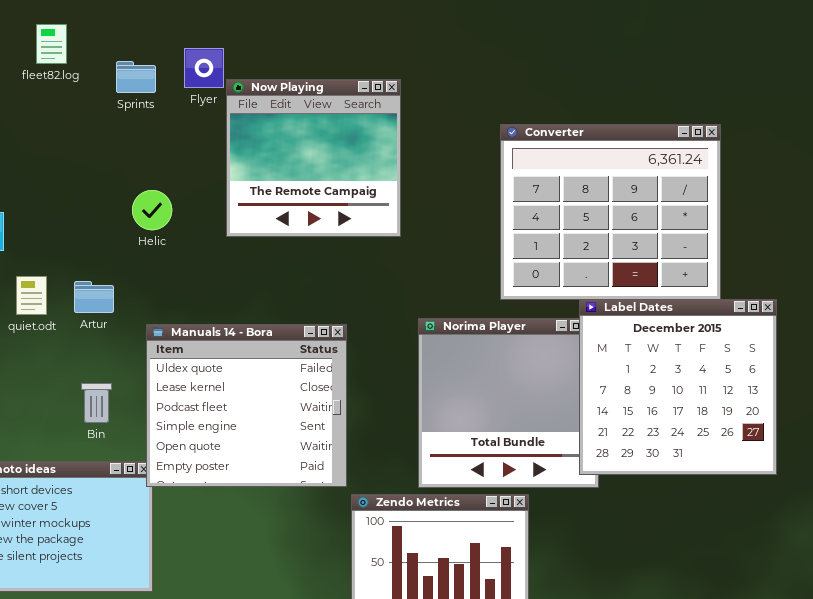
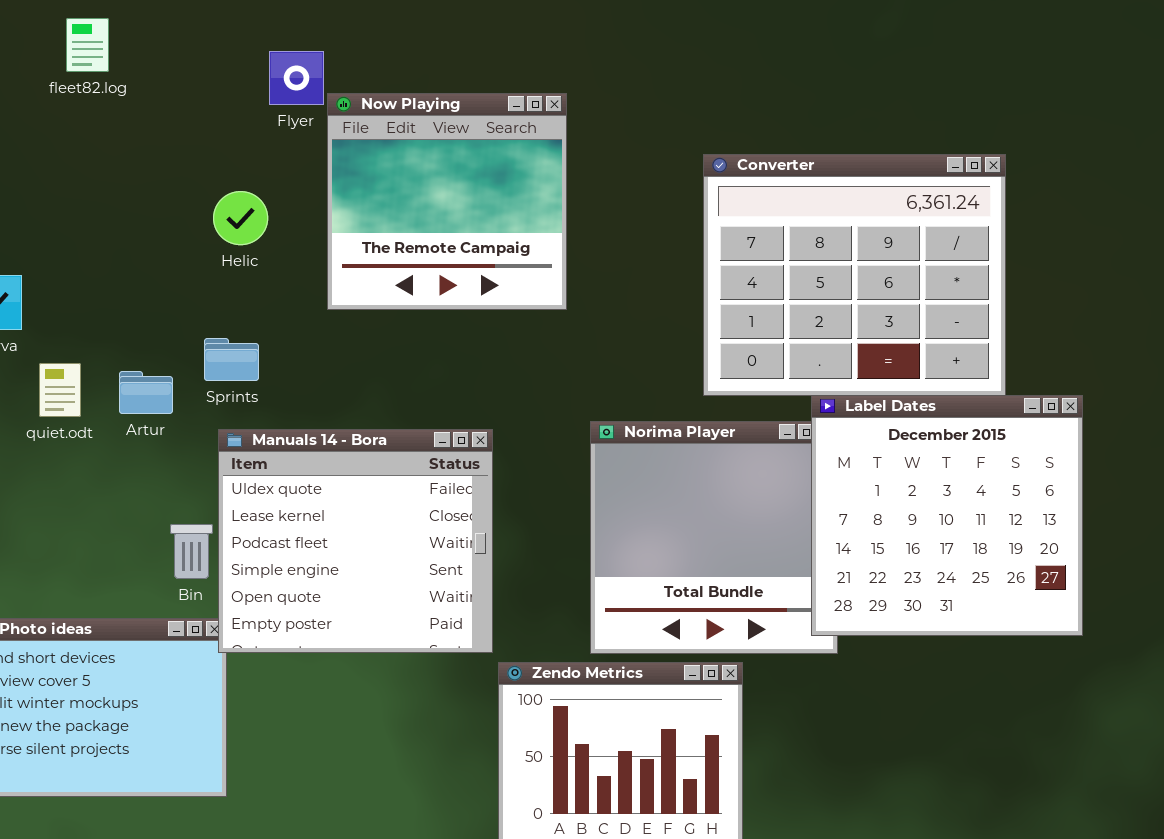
Sprints: [116,61,156,93] -> [204,338,259,381], moved
Helic: [132,190,172,230] -> [213,191,268,245], moved
Bin: [81,383,112,423] -> [170,524,213,579], moved

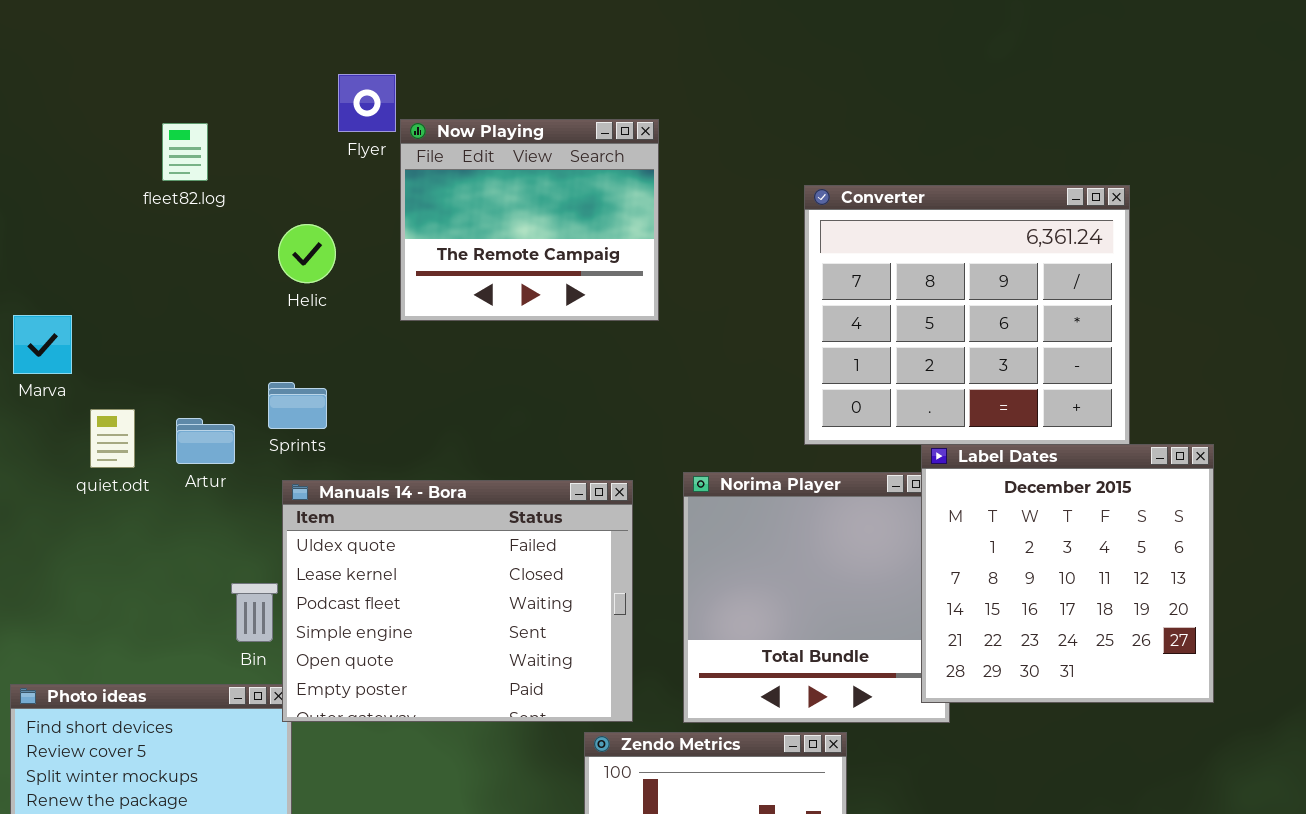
fleet82.log: [66,18,109,72] -> [162,123,208,181], moved
Now Playing: [327,93,567,310] -> [400,119,659,321], resized
Manuals 14 - Bora: [218,429,493,653] -> [282,480,633,722], resized

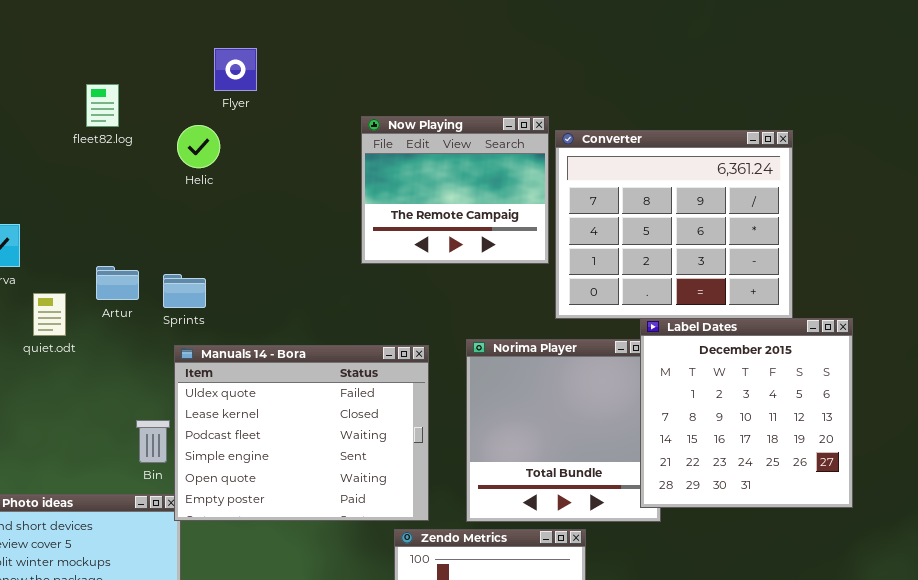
Now Playing: [400,119,659,321] -> [361,116,549,264], moved
Helic: [278,224,336,283] -> [177,125,220,168], moved
Artur: [176,418,235,464] -> [96,266,139,300], moved

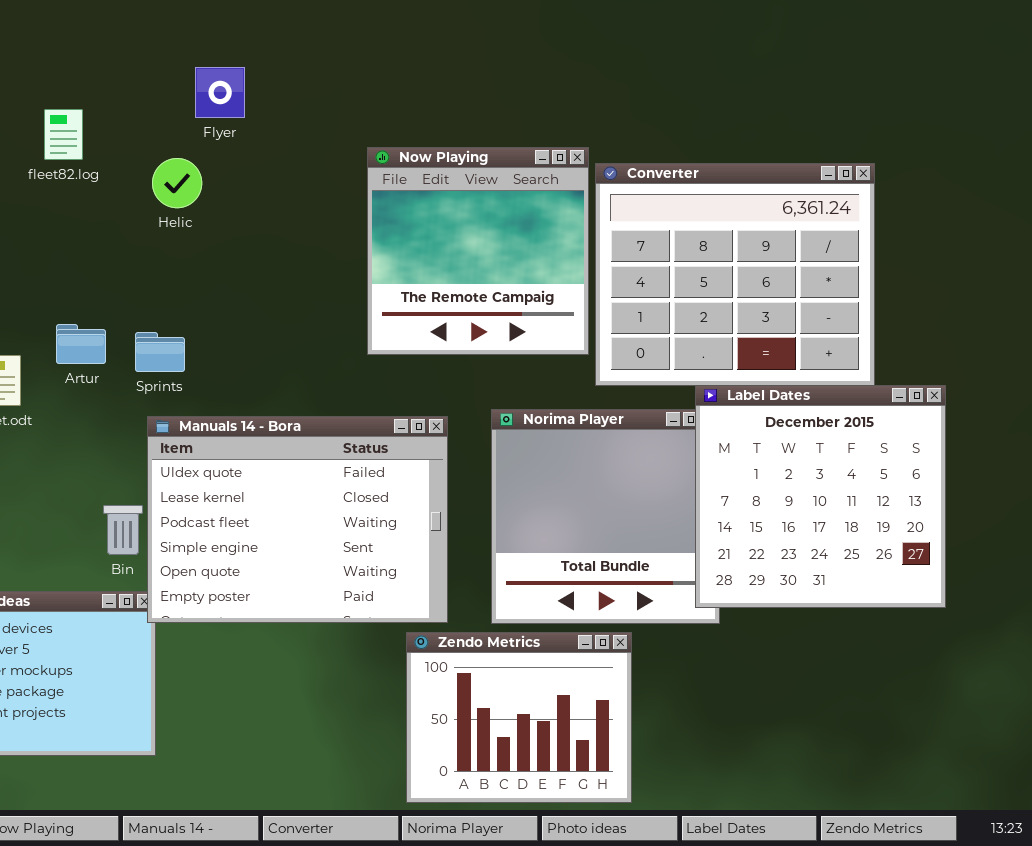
Now Playing: [361,116,549,264] -> [367,147,589,355], resized

